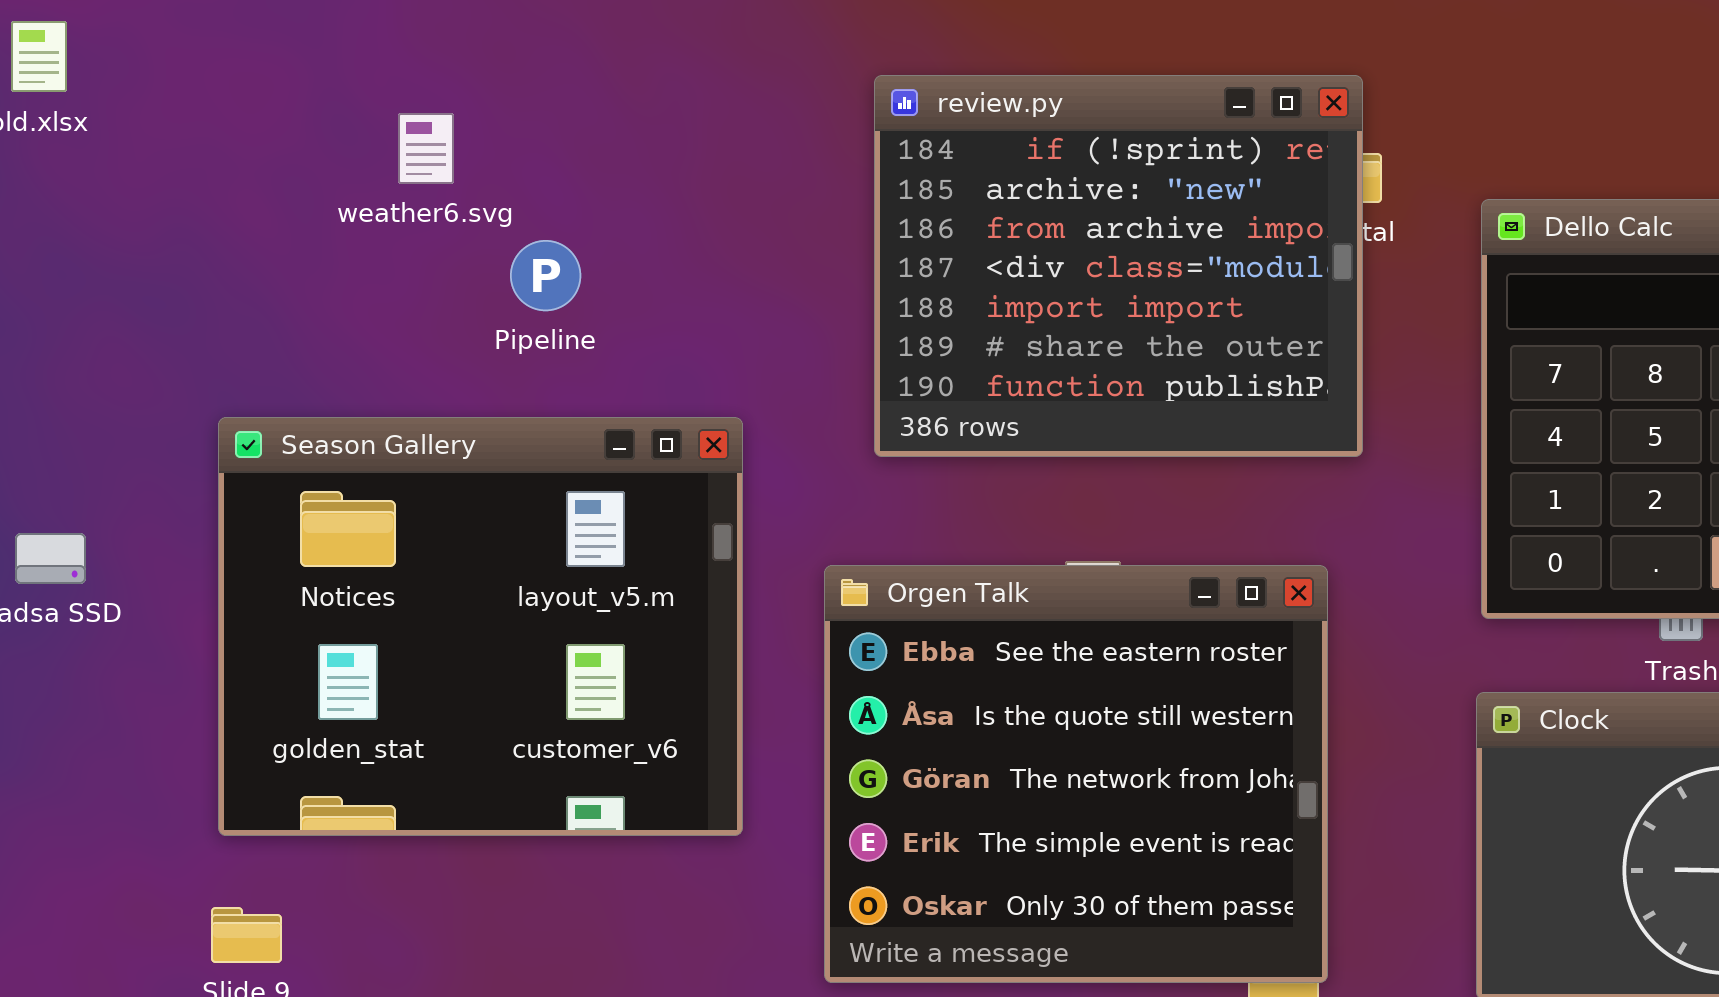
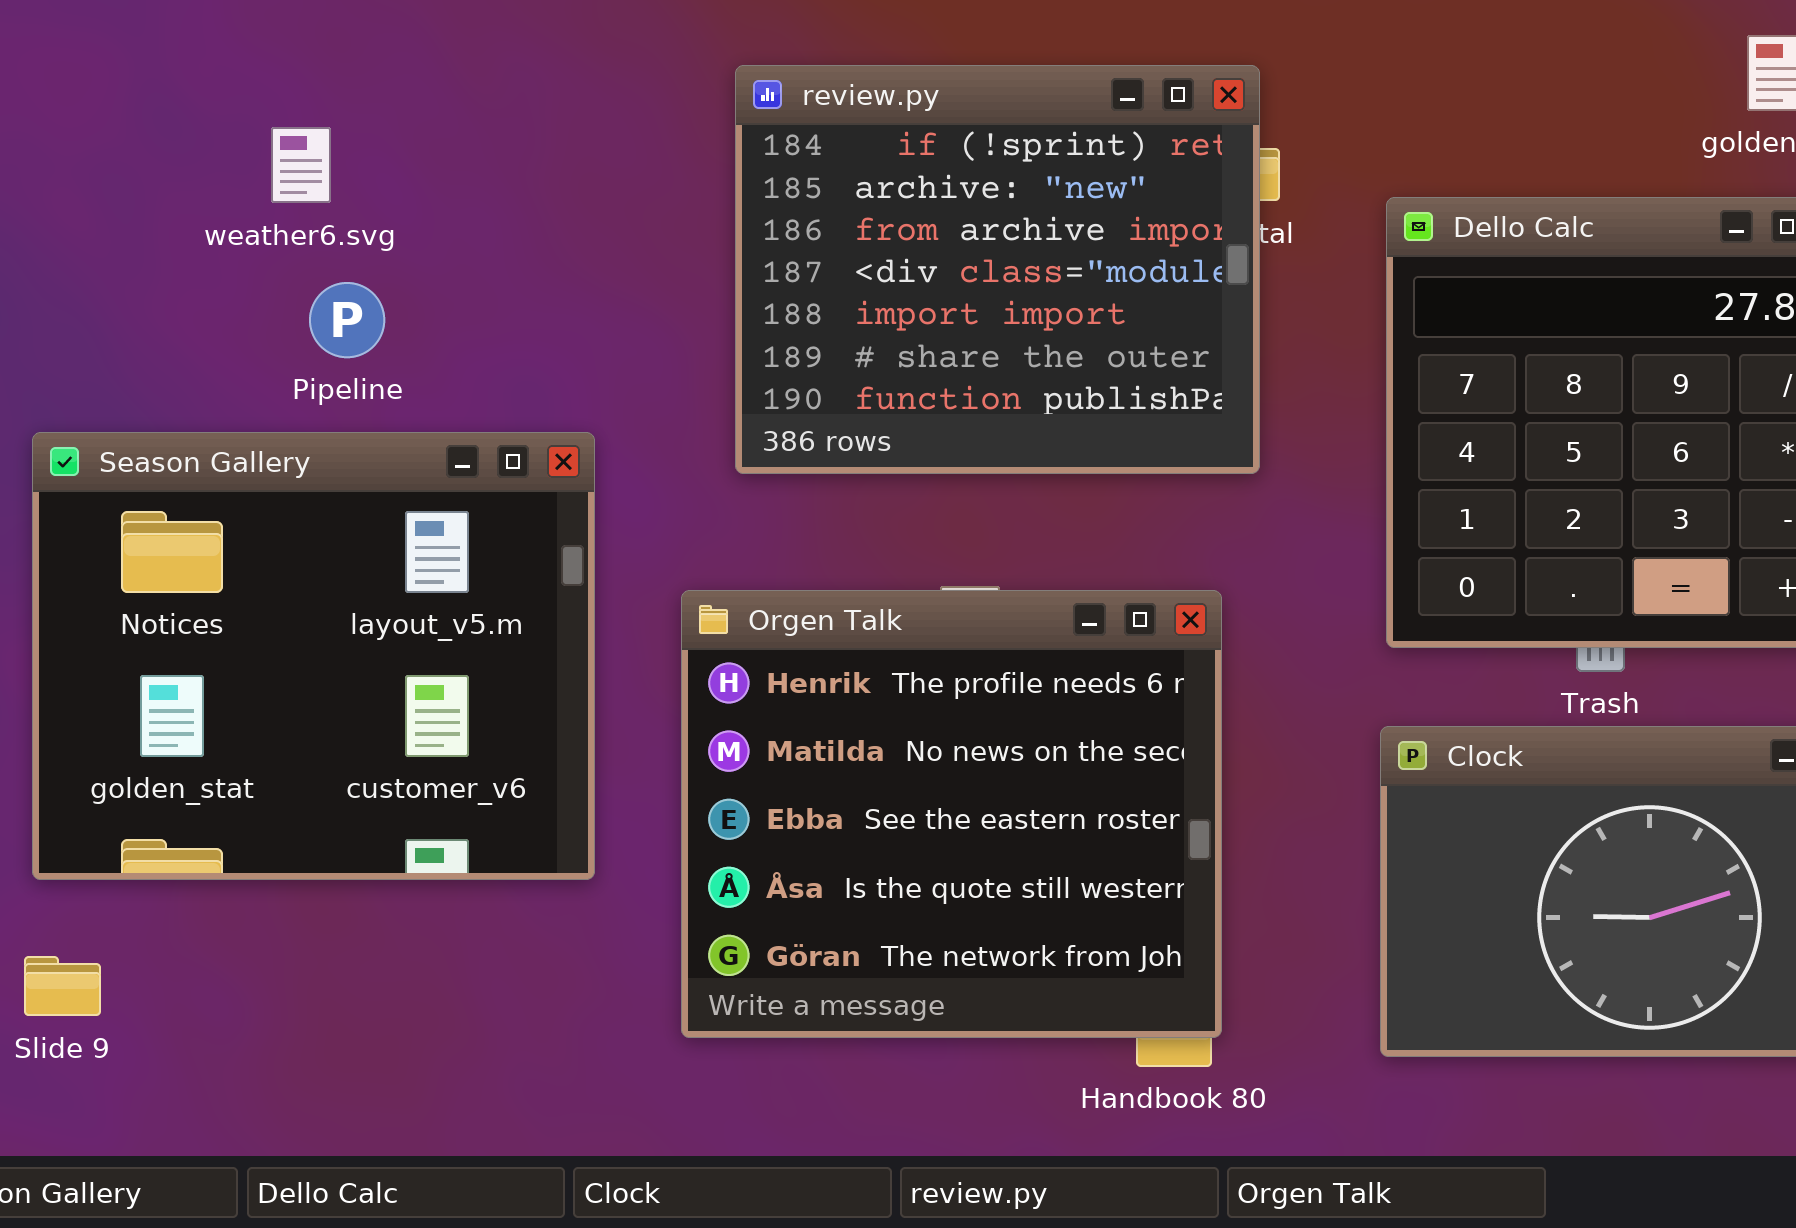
weather6.svg: [398,113,454,184] -> [271,127,331,203], moved
Pipeline: [510,240,581,311] -> [309,282,385,358], moved
Orgen Talk: [824,565,1328,983] -> [681,590,1222,1038], scrolled up 2 rows

